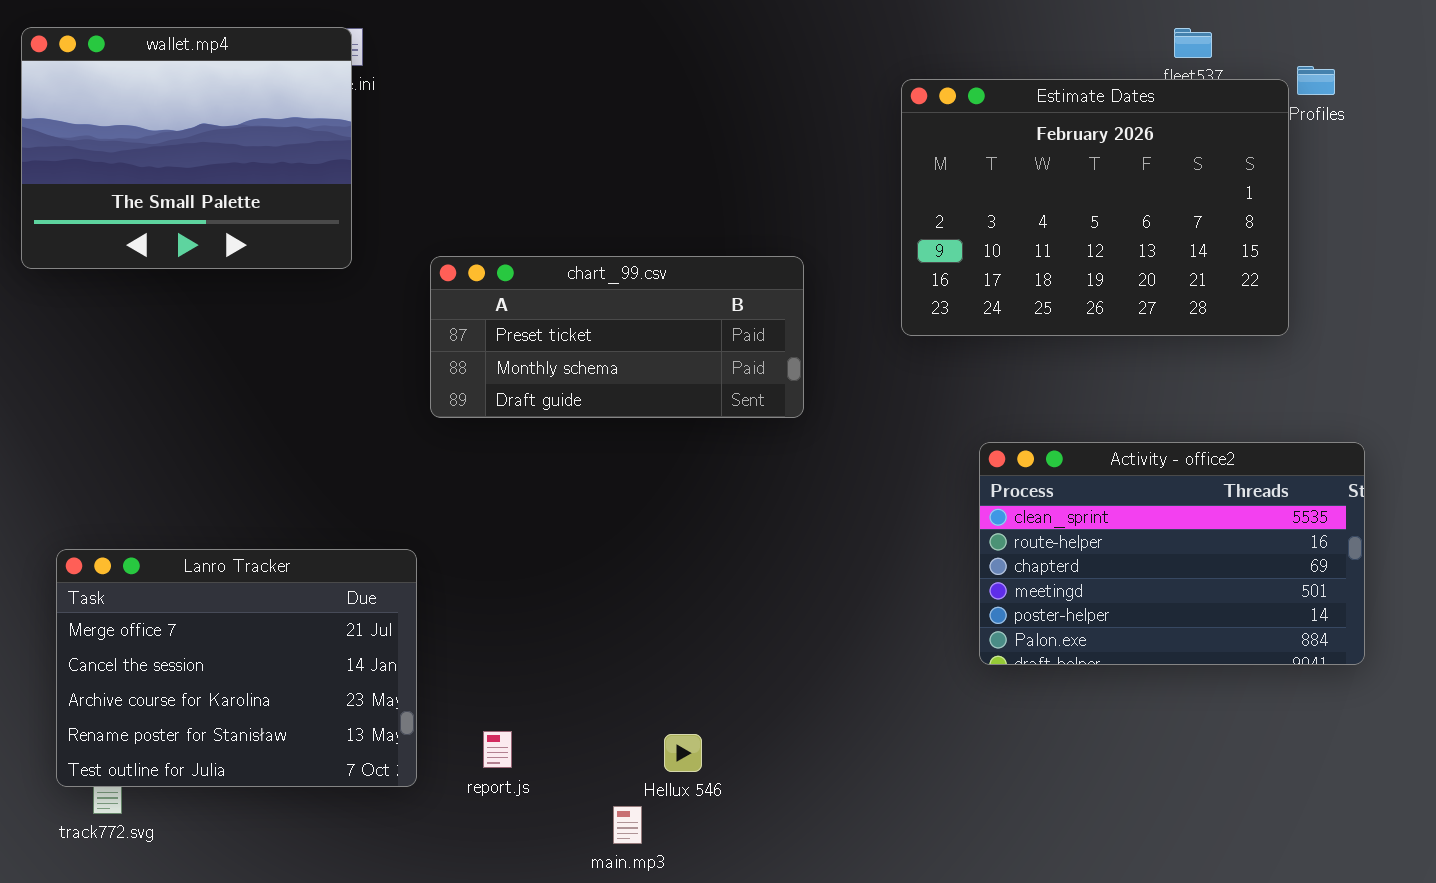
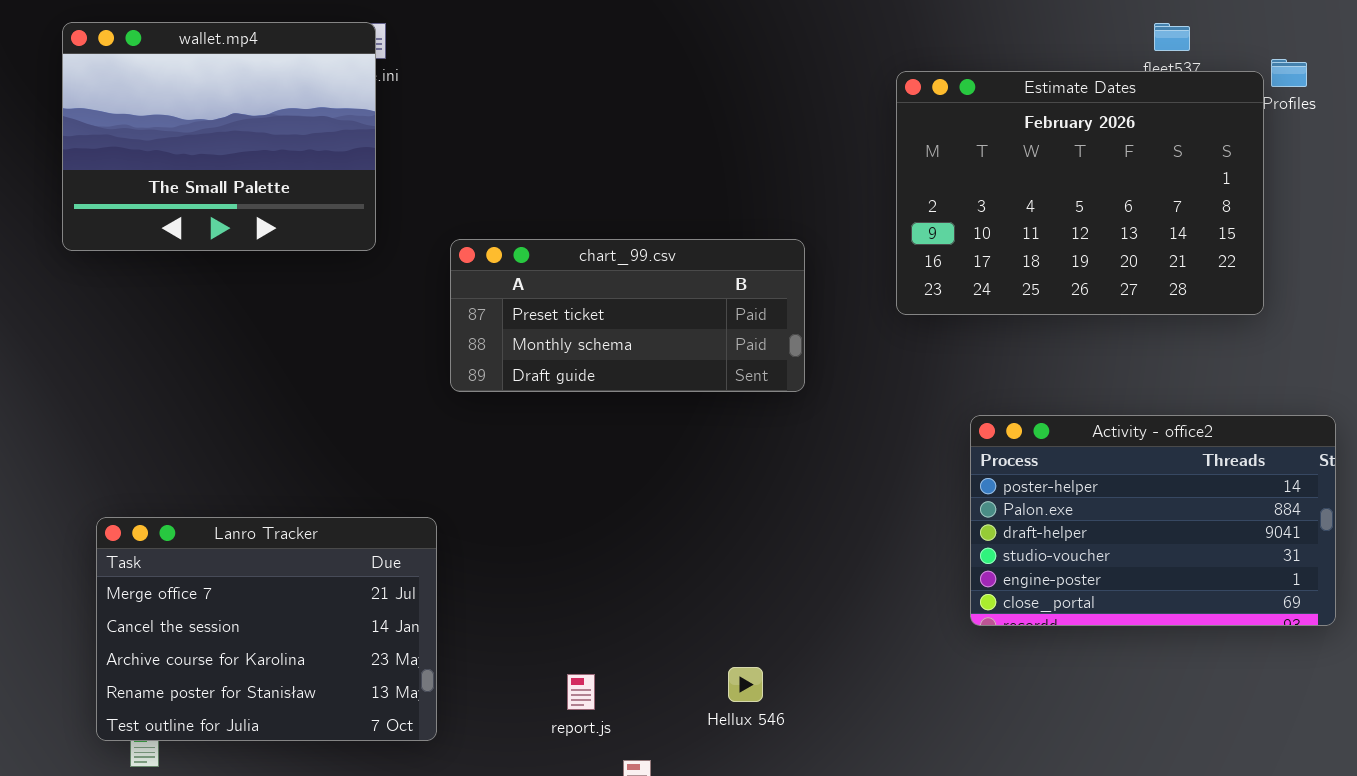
Activity - office2: [979,442,1365,665] -> [970,415,1336,626], scrolled down 4 rows
report.js: [483,731,512,768] -> [567,674,595,710], moved
Hellux 546: [664,734,702,772] -> [728,667,763,702], moved

